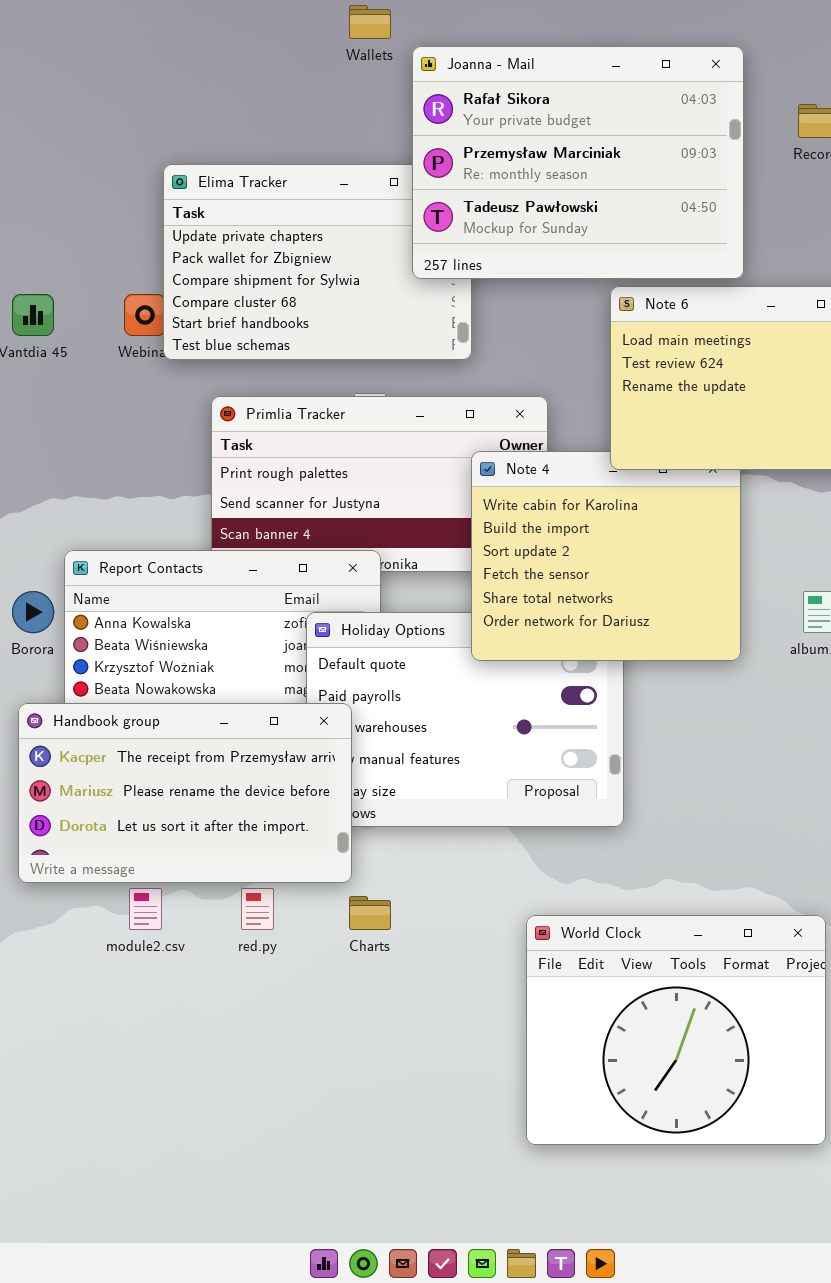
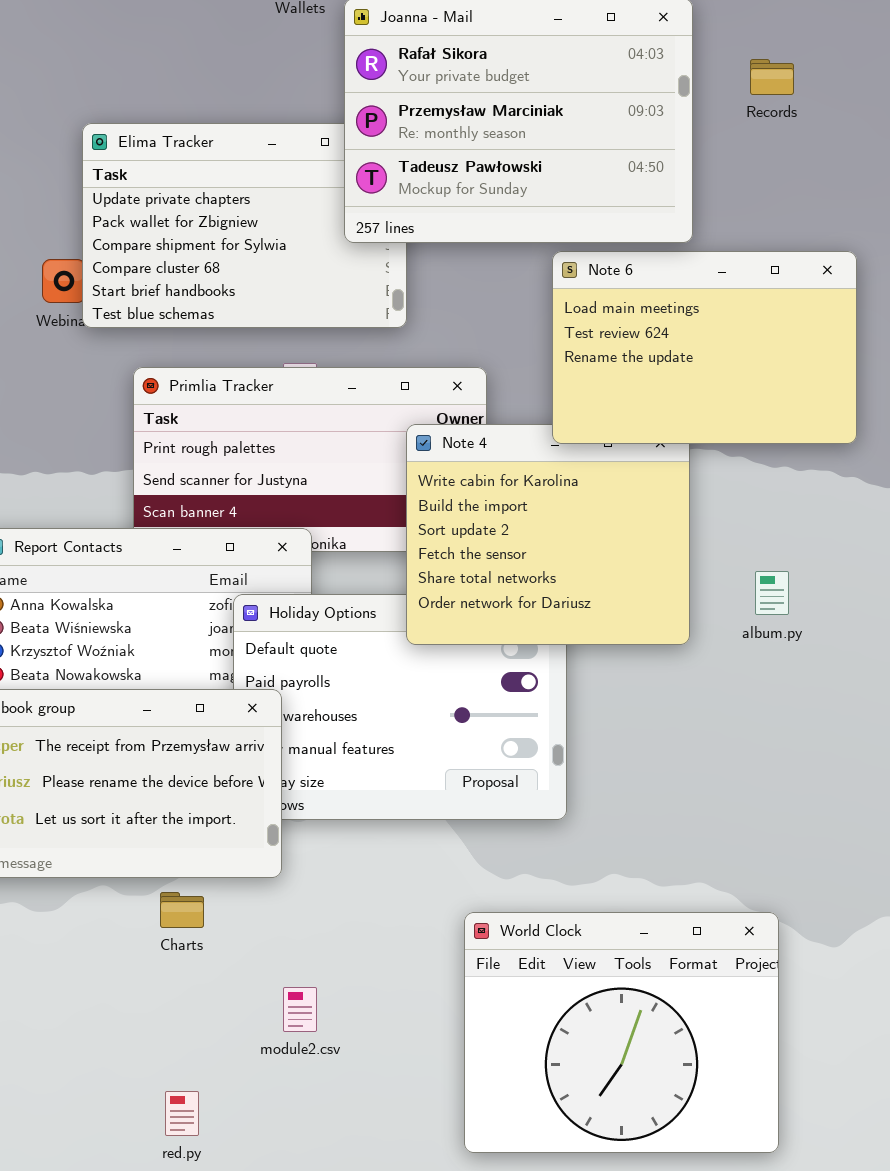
module2.csv: [129,888,162,930] -> [283,987,317,1032], moved
red.py: [241,888,274,930] -> [165,1091,199,1136], moved
Charts: [349,896,391,930] -> [160,892,204,928], moved

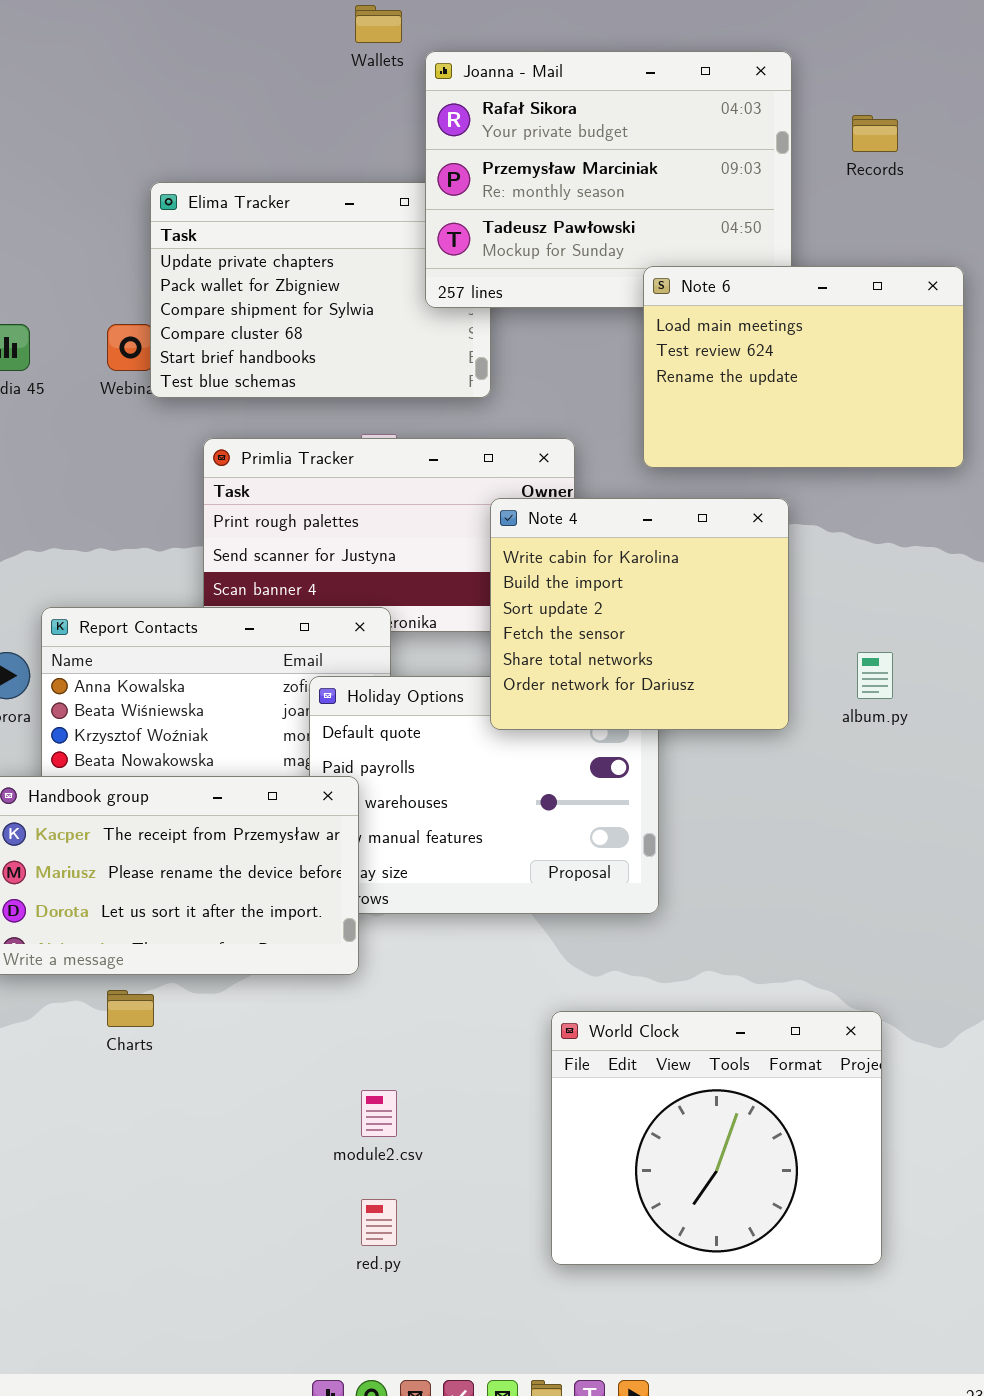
Note 6: [552,251,857,444] -> [643,266,964,468], moved
Charts: [160,892,204,928] -> [107,990,154,1027], moved
red.py: [165,1091,199,1136] -> [361,1199,397,1246], moved

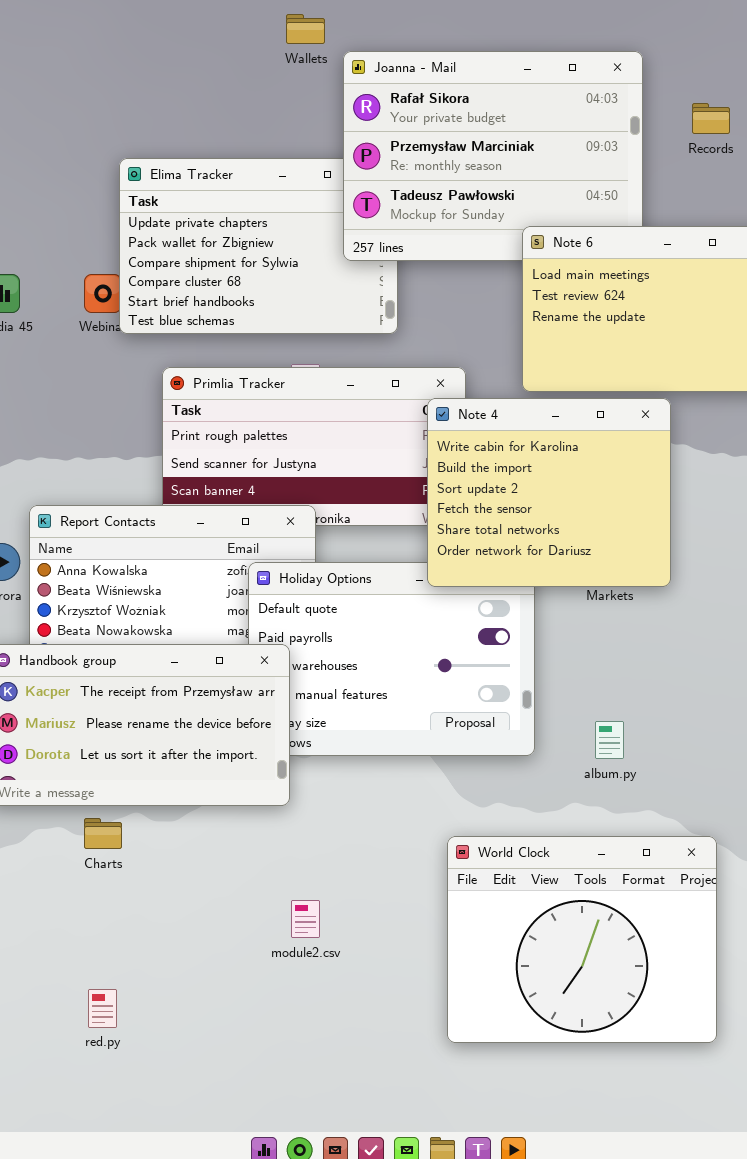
Note 4: [490,498,789,730] -> [427,398,671,587], moved
album.py: [857,652,893,699] -> [595,721,624,759], moved
red.py: [361,1199,397,1246] -> [88,989,117,1028], moved

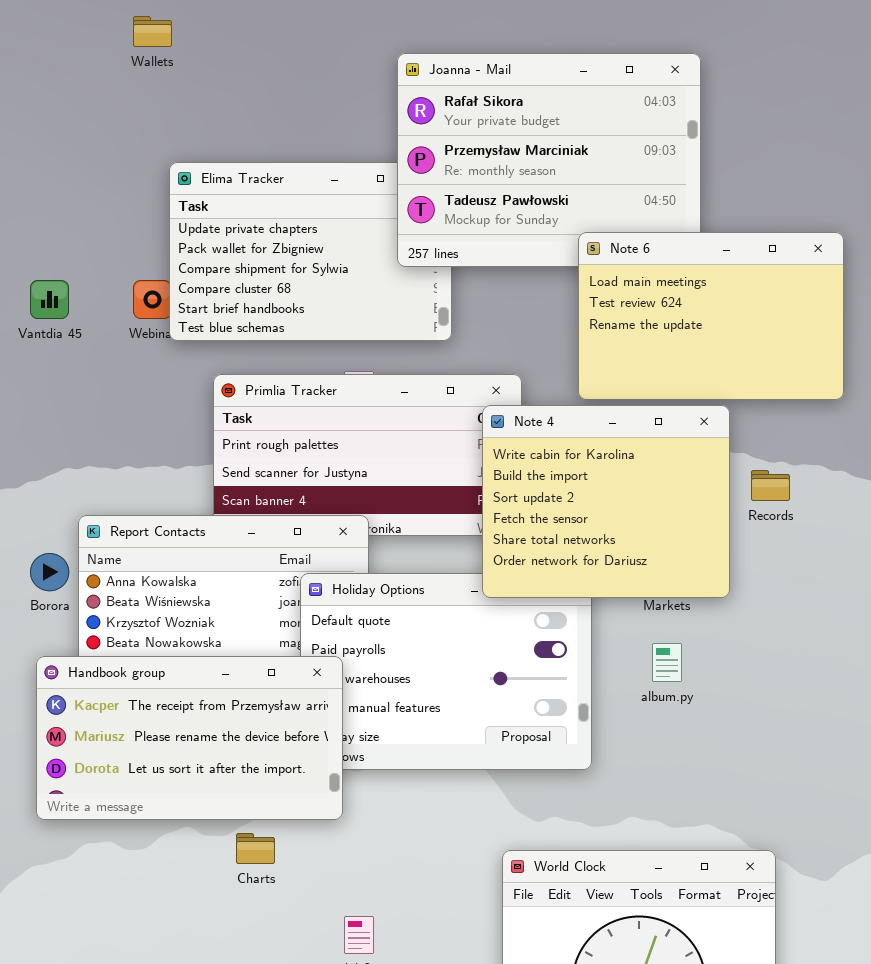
Wallets: [286,14,325,44] -> [133,16,172,47], moved
Records: [692,103,730,134] -> [751,470,790,501], moved
album.py: [595,721,624,759] -> [652,643,682,682], moved
Charts: [84,818,122,849] -> [236,833,275,864], moved

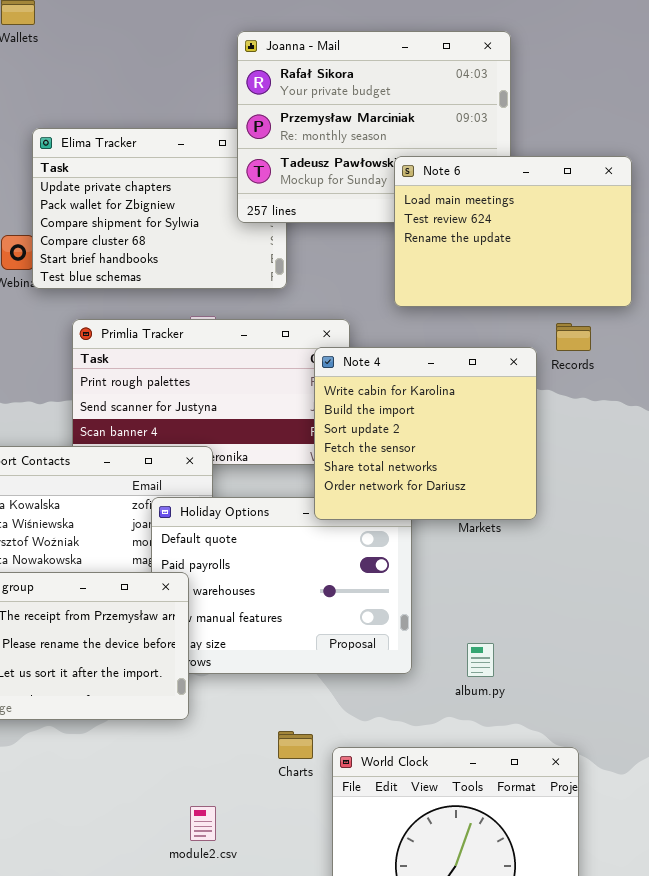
Note 6: [578,232,844,400] -> [394,156,632,307], moved
Records: [751,470,790,501] -> [556,323,591,351], moved
album.py: [652,643,682,682] -> [467,643,494,677], moved
Charts: [236,833,275,864] -> [278,731,313,759], moved

